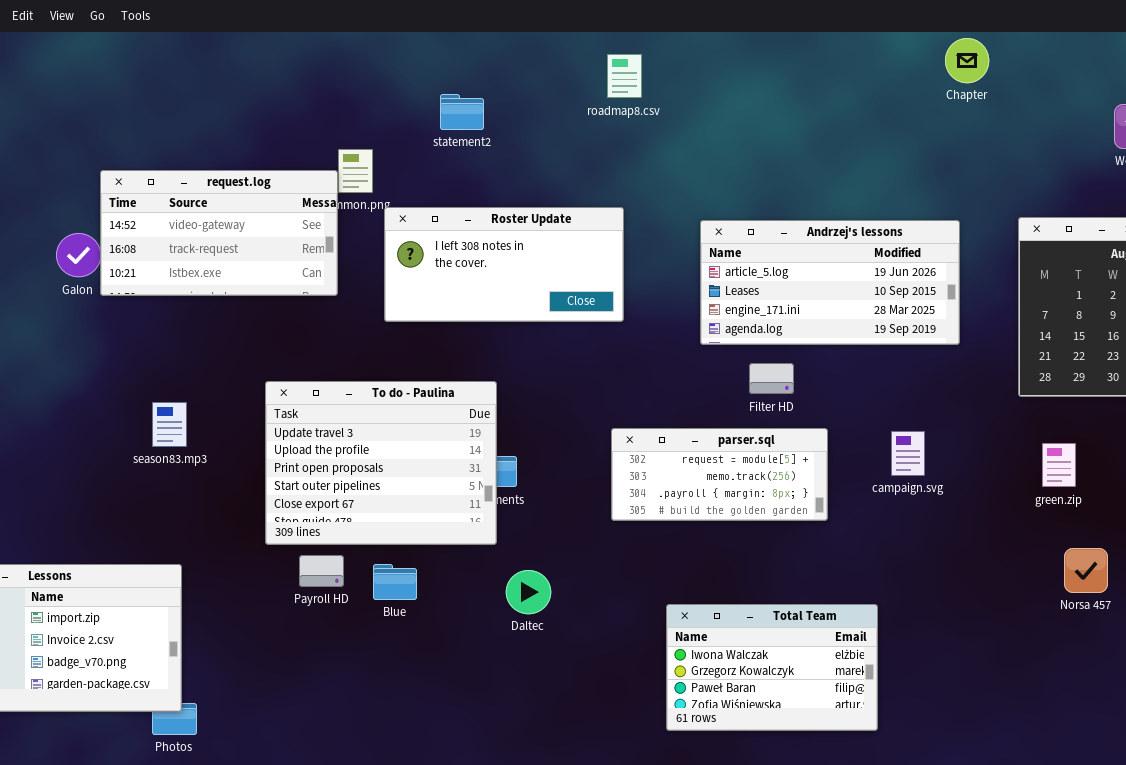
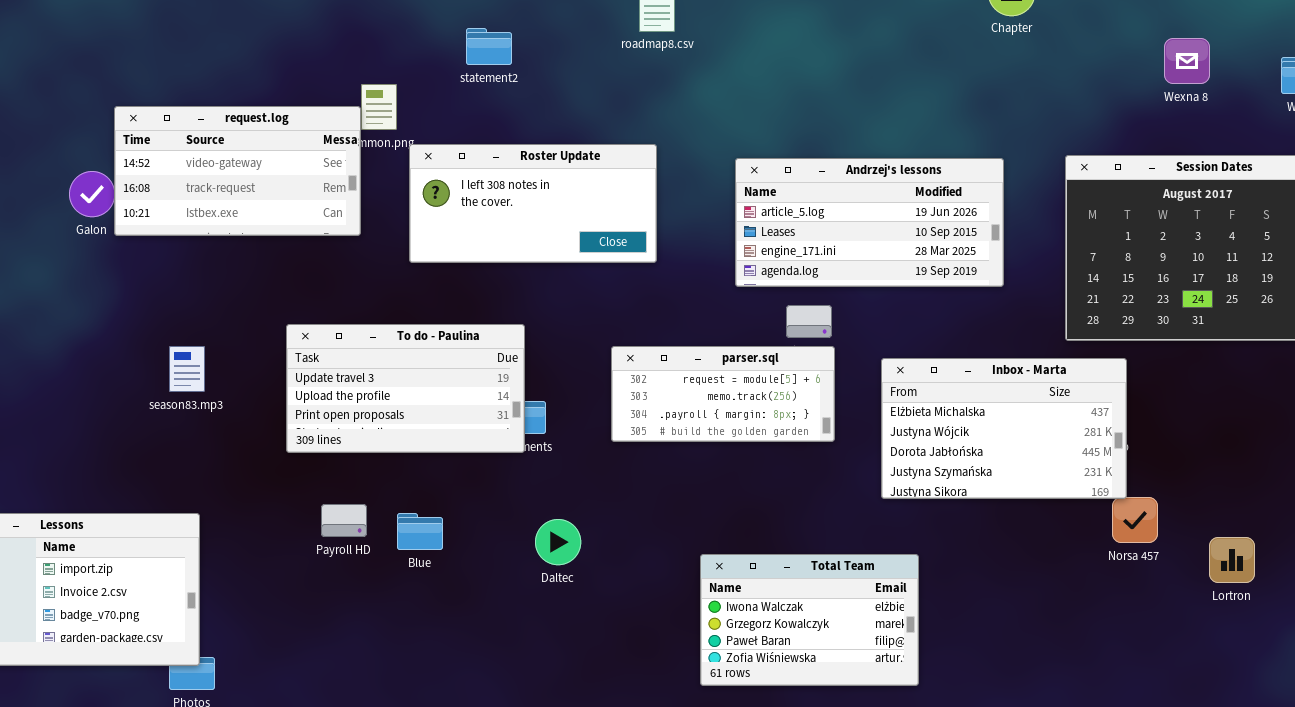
To do - Paulina: [265,381,497,545] -> [286,324,525,453], resized
Inbox - Marta: none -> [881,358,1127,499], opened
parser.sql: [611,428,828,521] -> [611,346,835,442], moved

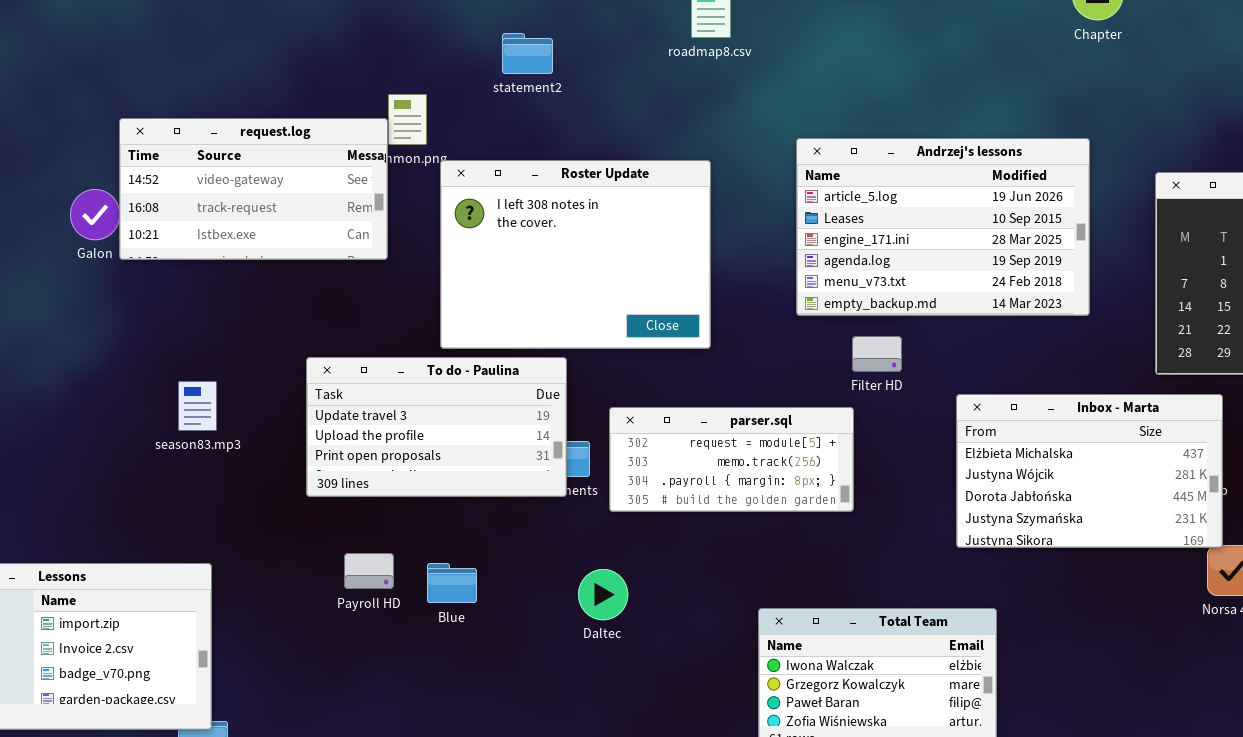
Roster Update: [409,144,657,263] -> [440,160,711,349], resized
Andrzej's lessons: [735,158,1004,287] -> [796,138,1090,316], resized
parser.sql: [611,346,835,442] -> [609,407,854,512], moved

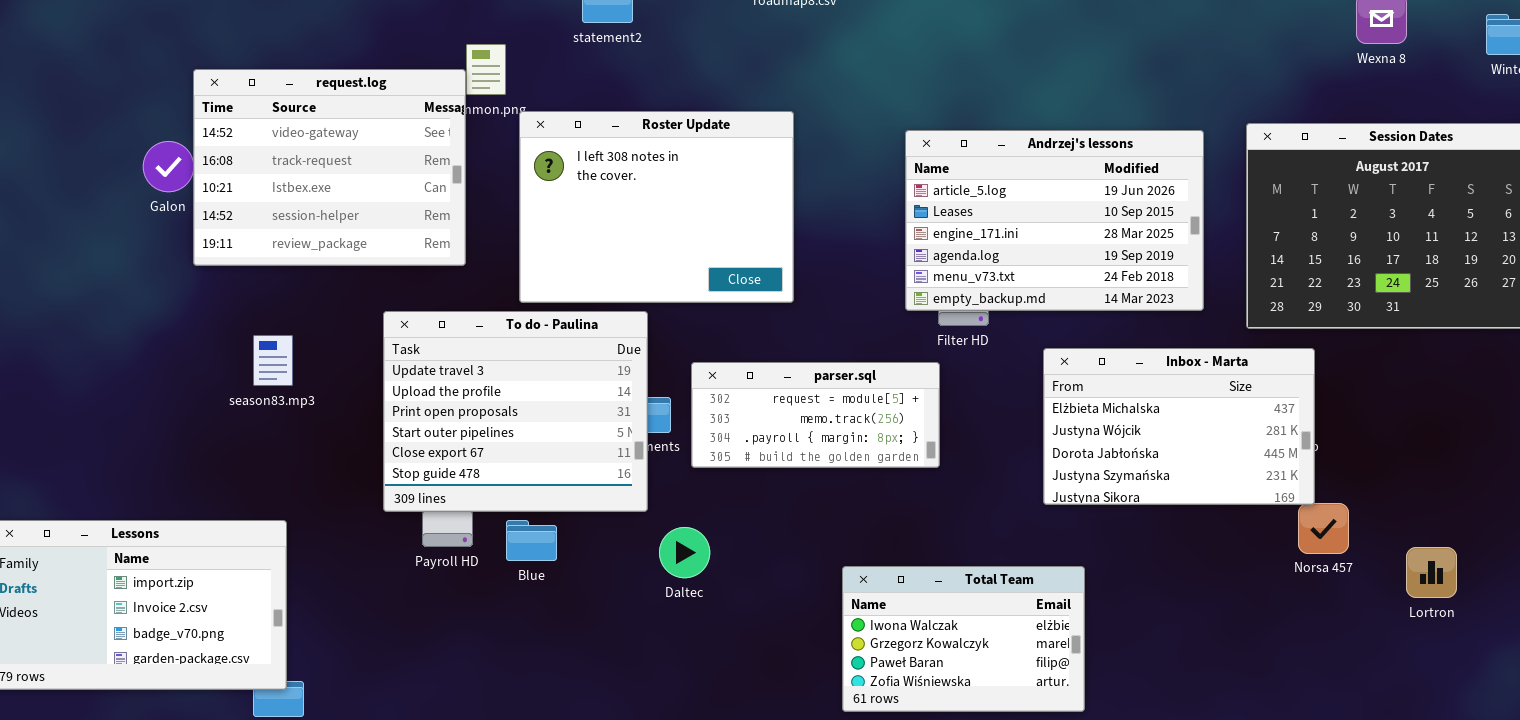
request.log: [119,118,388,260] -> [193,69,466,266], resized
Andrzej's lessons: [796,138,1090,316] -> [905,130,1204,311], moved
To do - Paulina: [306,357,567,497] -> [383,311,648,512], resized

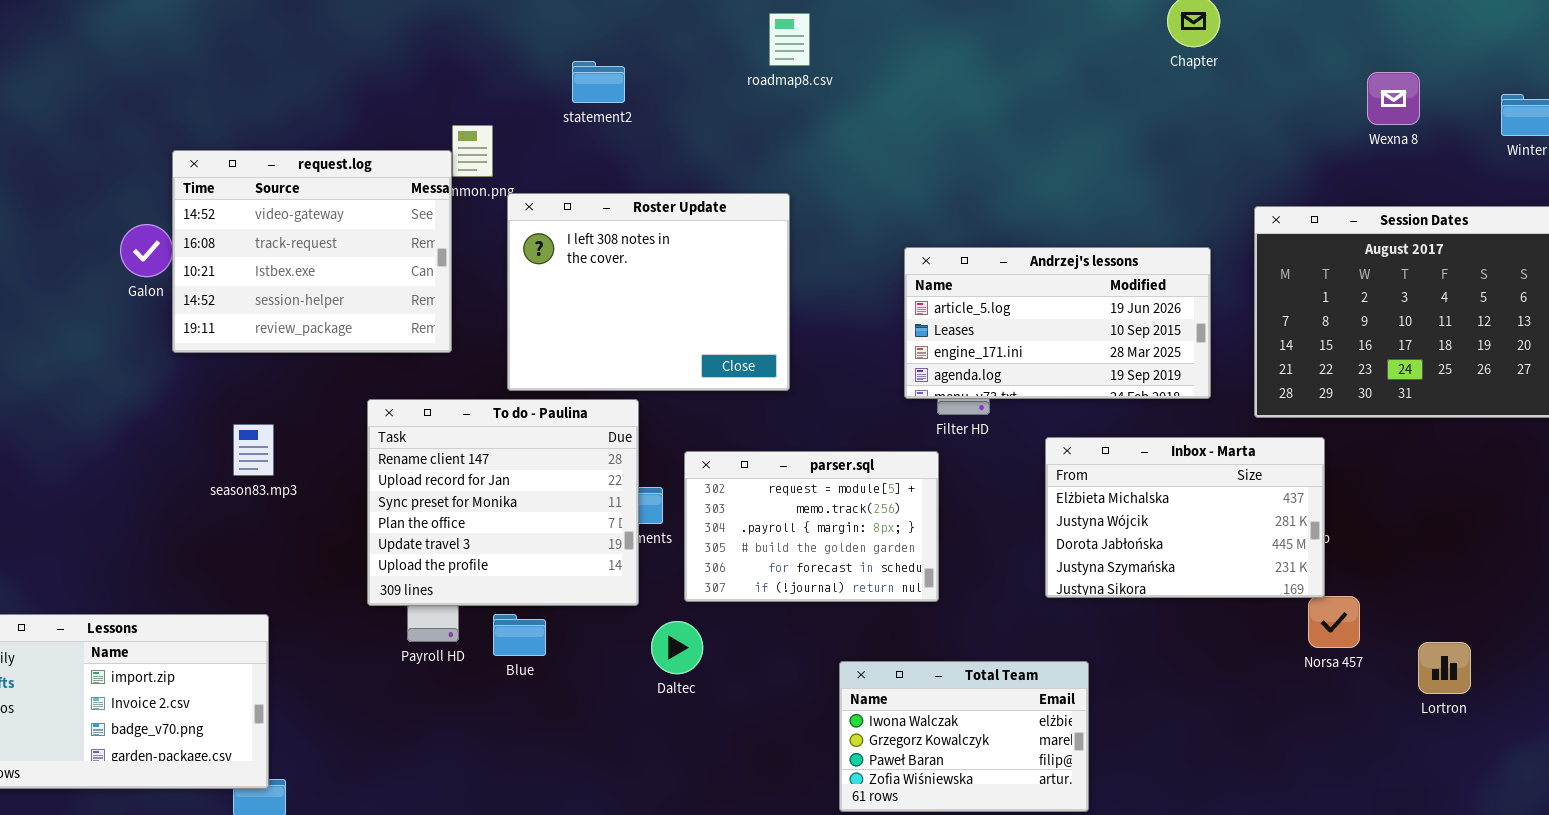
Andrzej's lessons: [905,130,1204,311] -> [904,247,1211,399], resized
To do - Paulina: [383,311,648,512] -> [367,399,639,606], scrolled up 4 rows
parser.sql: [691,362,940,468] -> [684,451,939,602], resized

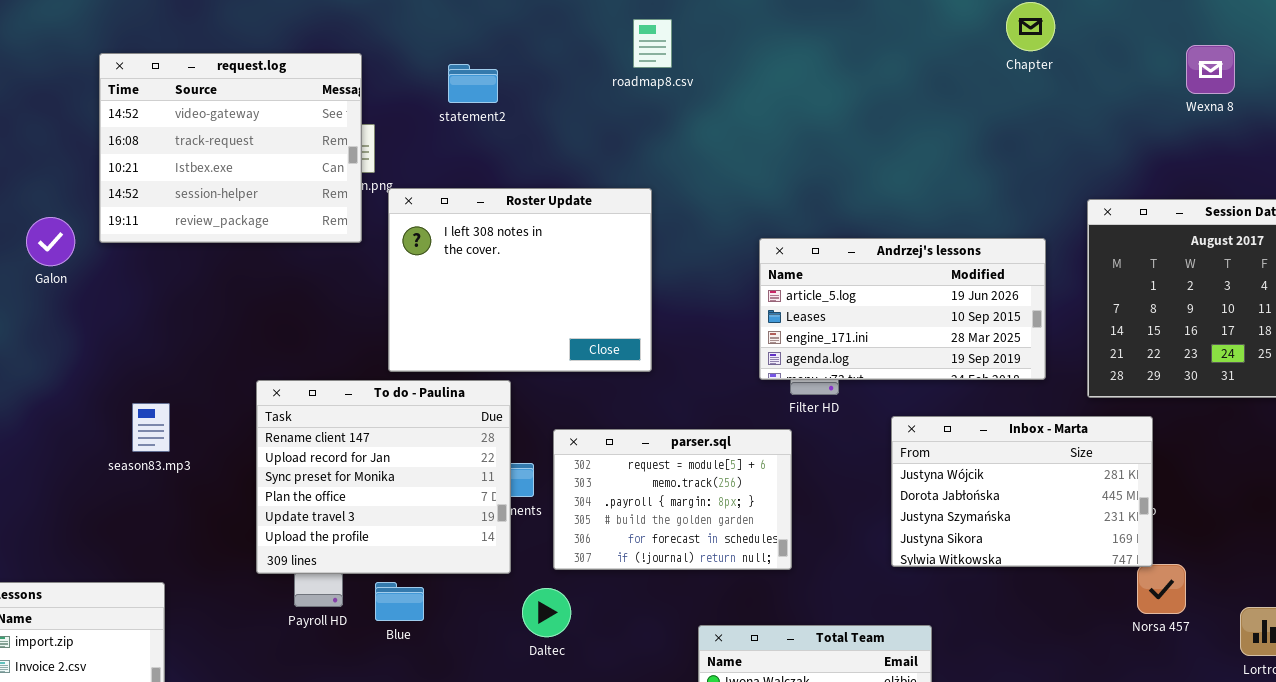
Wexna 8: [1367,72,1420,125] -> [1186,45,1235,94], moved
request.log: [172,150,452,353] -> [99,53,362,243], moved
Inbox - Marta: [1045,437,1325,598] -> [891,416,1153,567], scrolled down 1 row

